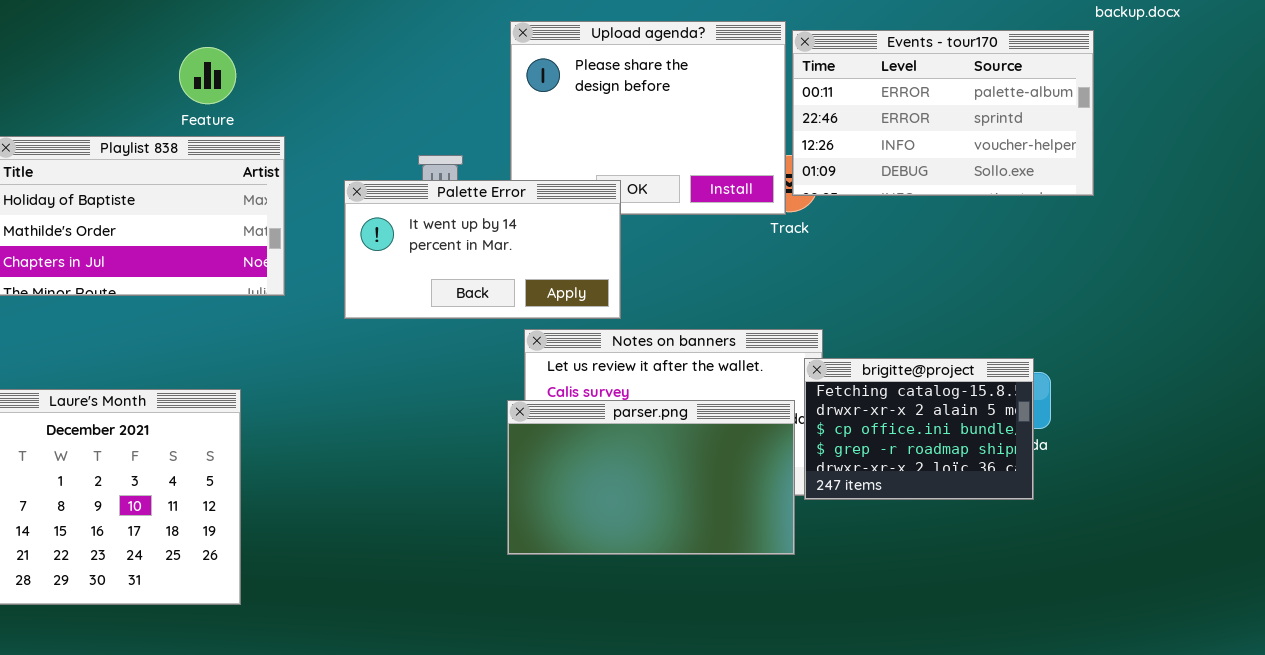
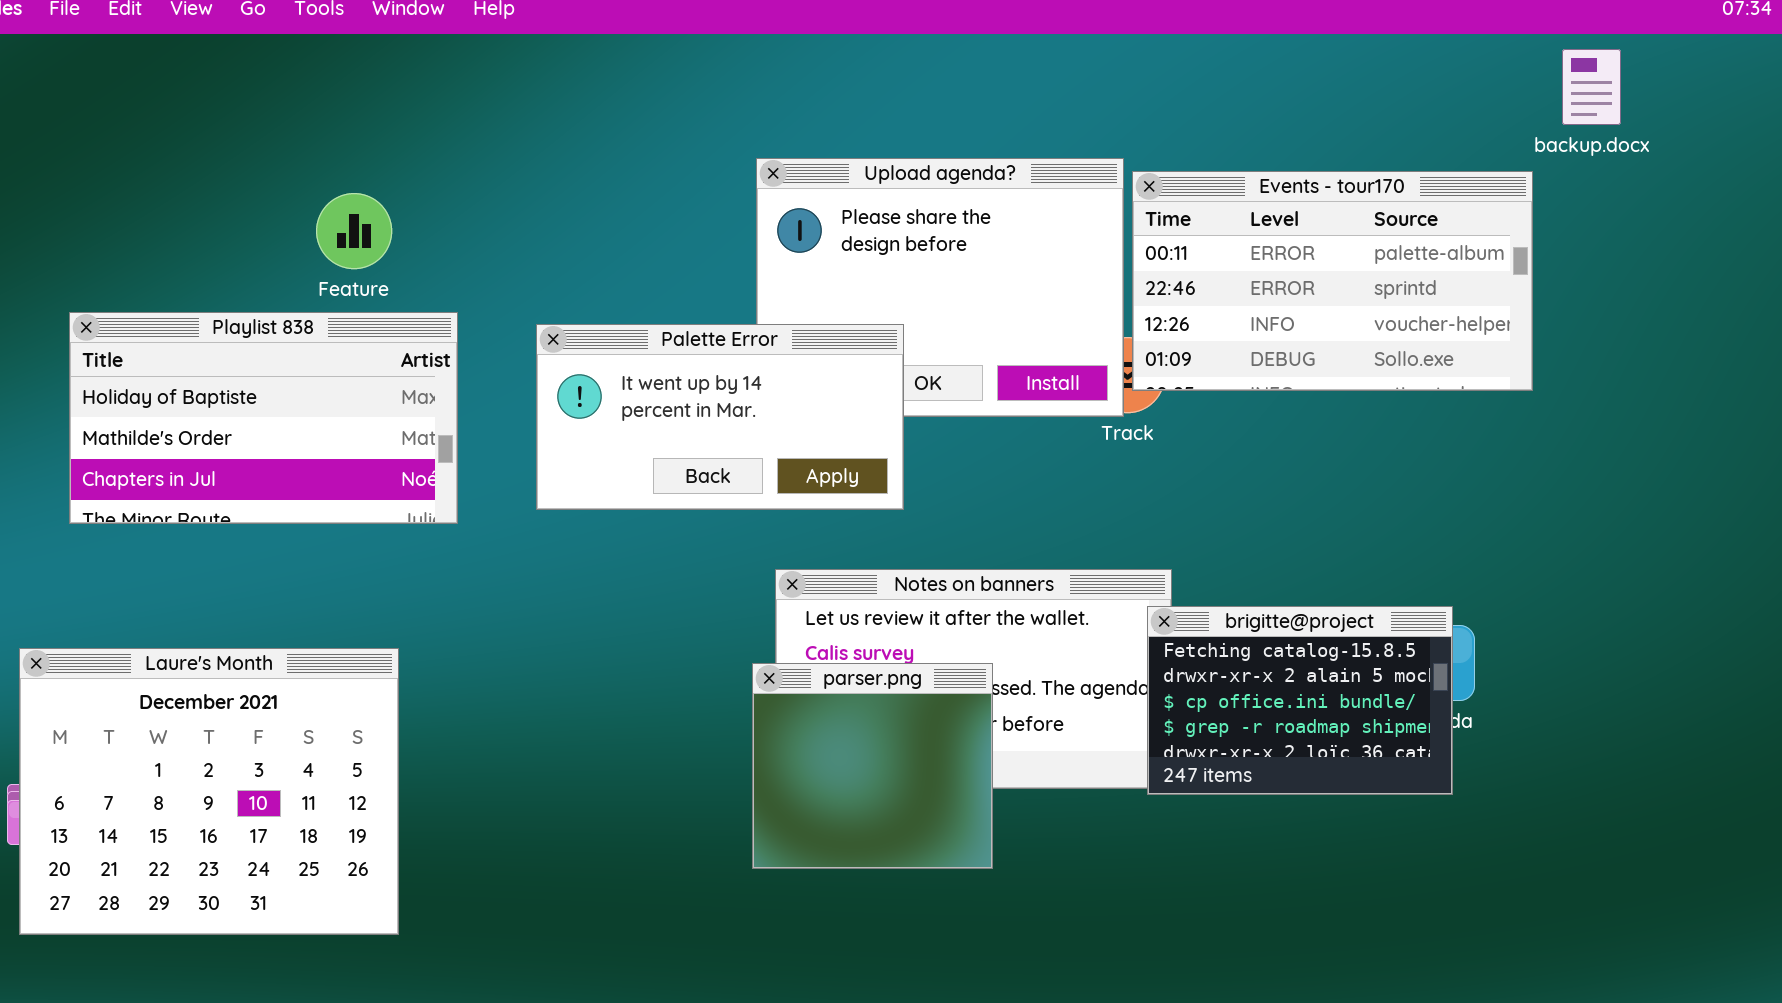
Palette Error: [344,180,621,319] -> [536,324,904,510], moved
parser.png: [507,400,795,555] -> [752,663,993,869], resized

